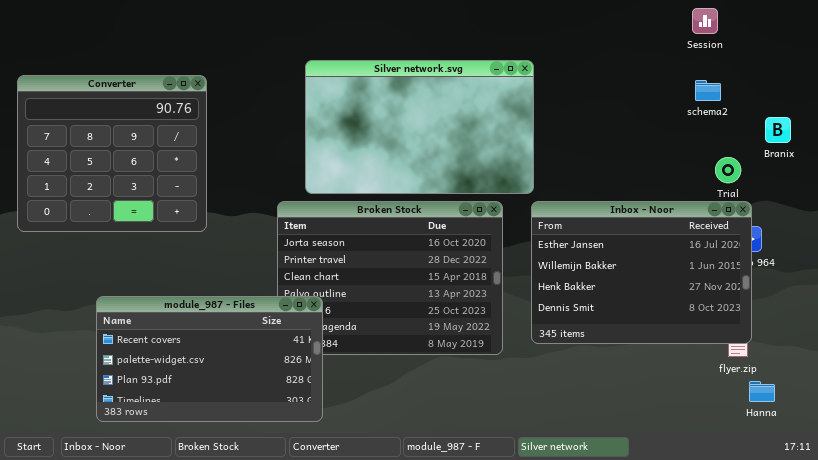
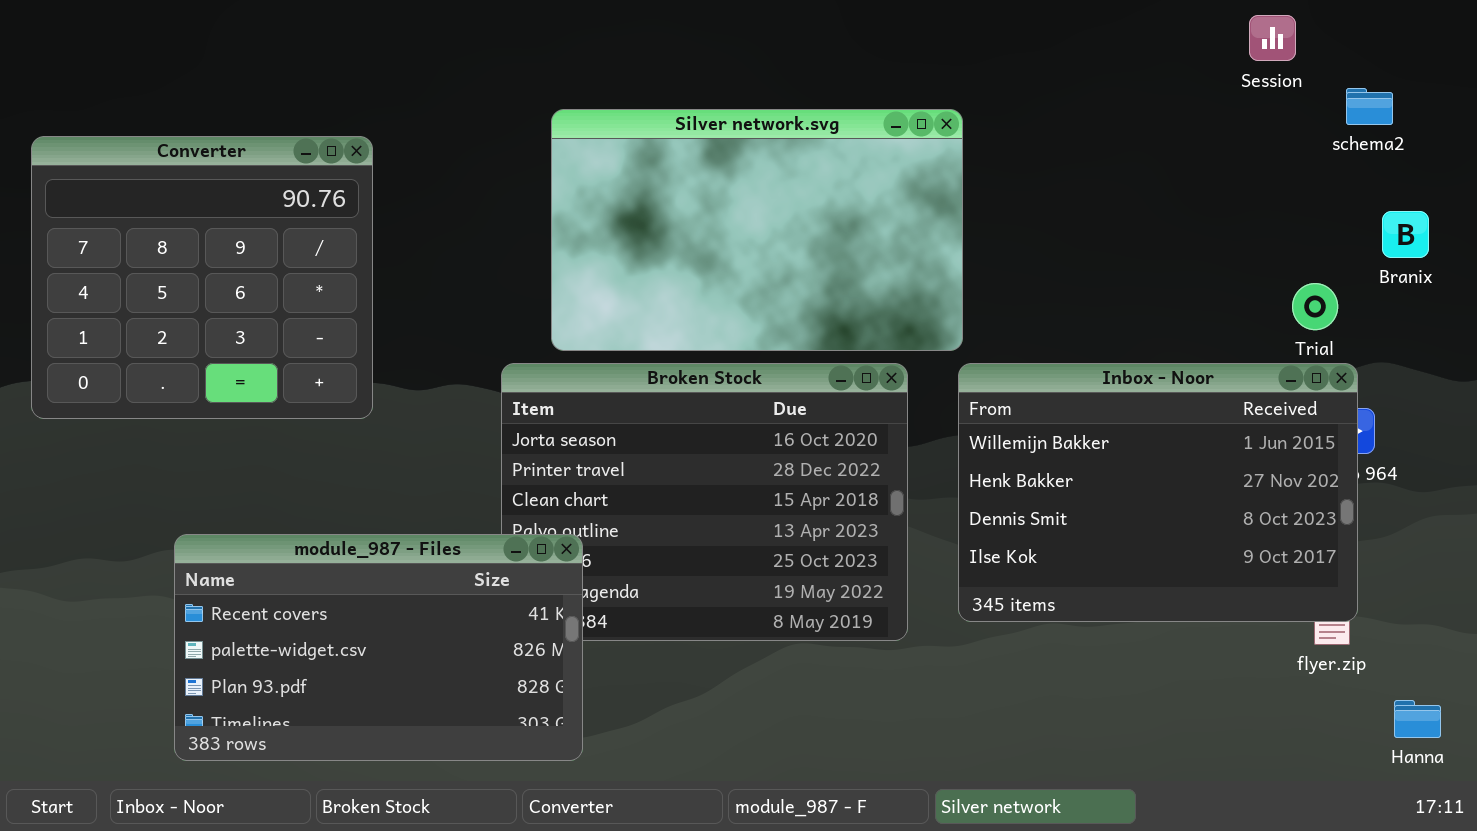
schema2: [695,80,721,101] -> [1346,88,1393,125], moved
Inbox - Noor: [531,201,752,344] -> [958,363,1358,622], scrolled down 1 row
Hanna: [749,381,775,402] -> [1394,700,1441,738], moved

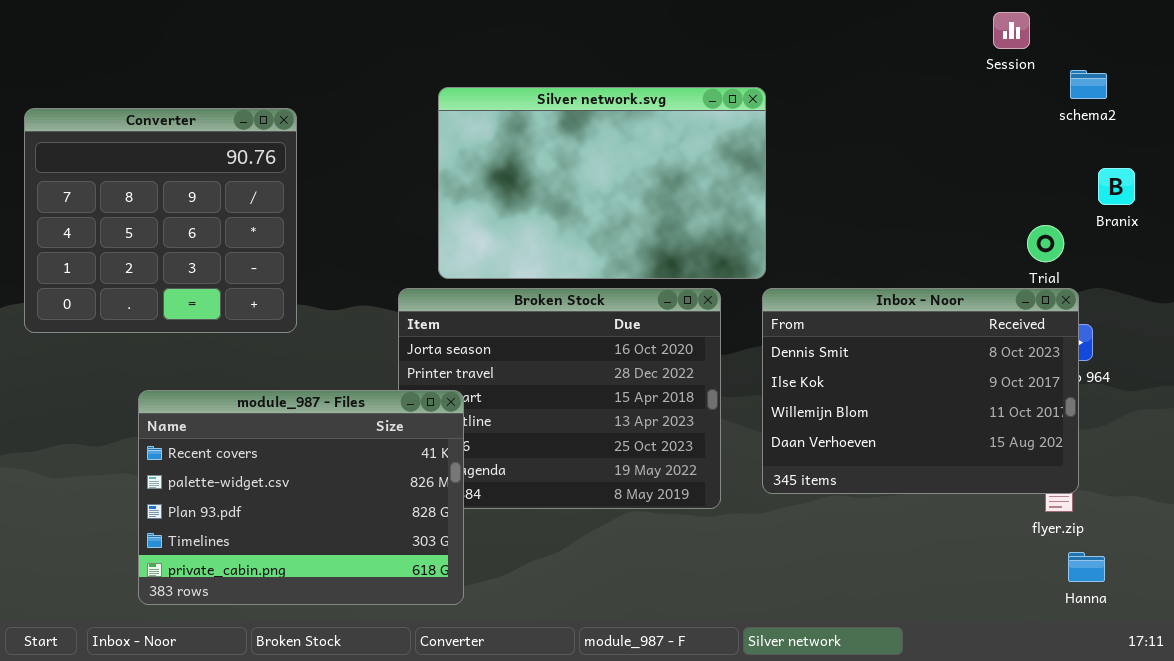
Inbox - Noor: [958,363,1358,622] -> [762,288,1079,494], scrolled down 2 rows
module_987 - Files: [174,534,583,761] -> [138,390,464,605], resized
Hanna: [1394,700,1441,738] -> [1068,552,1105,582], moved

